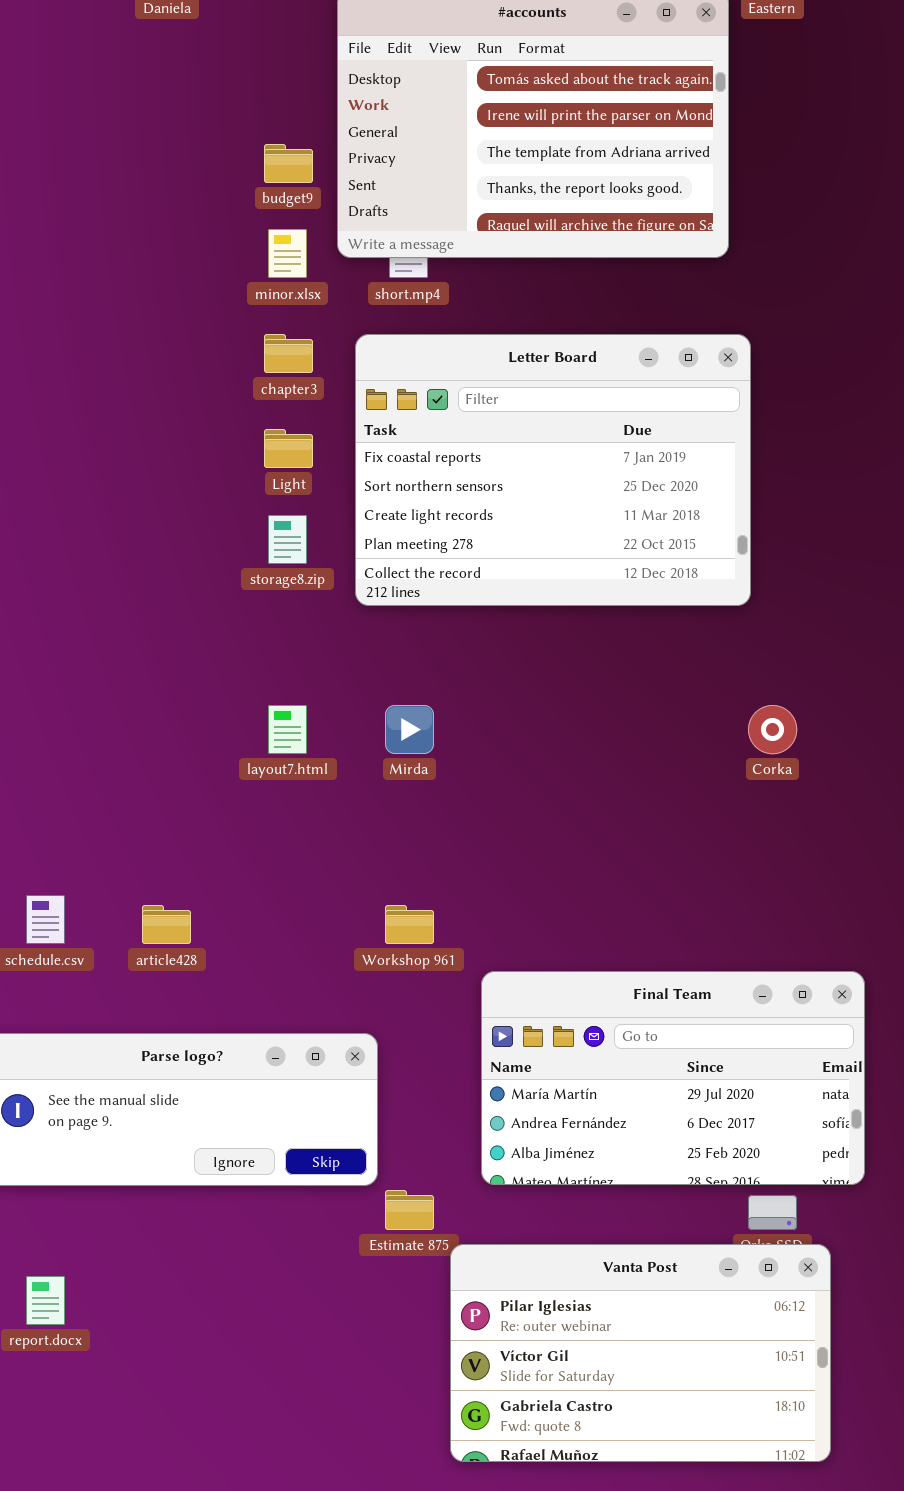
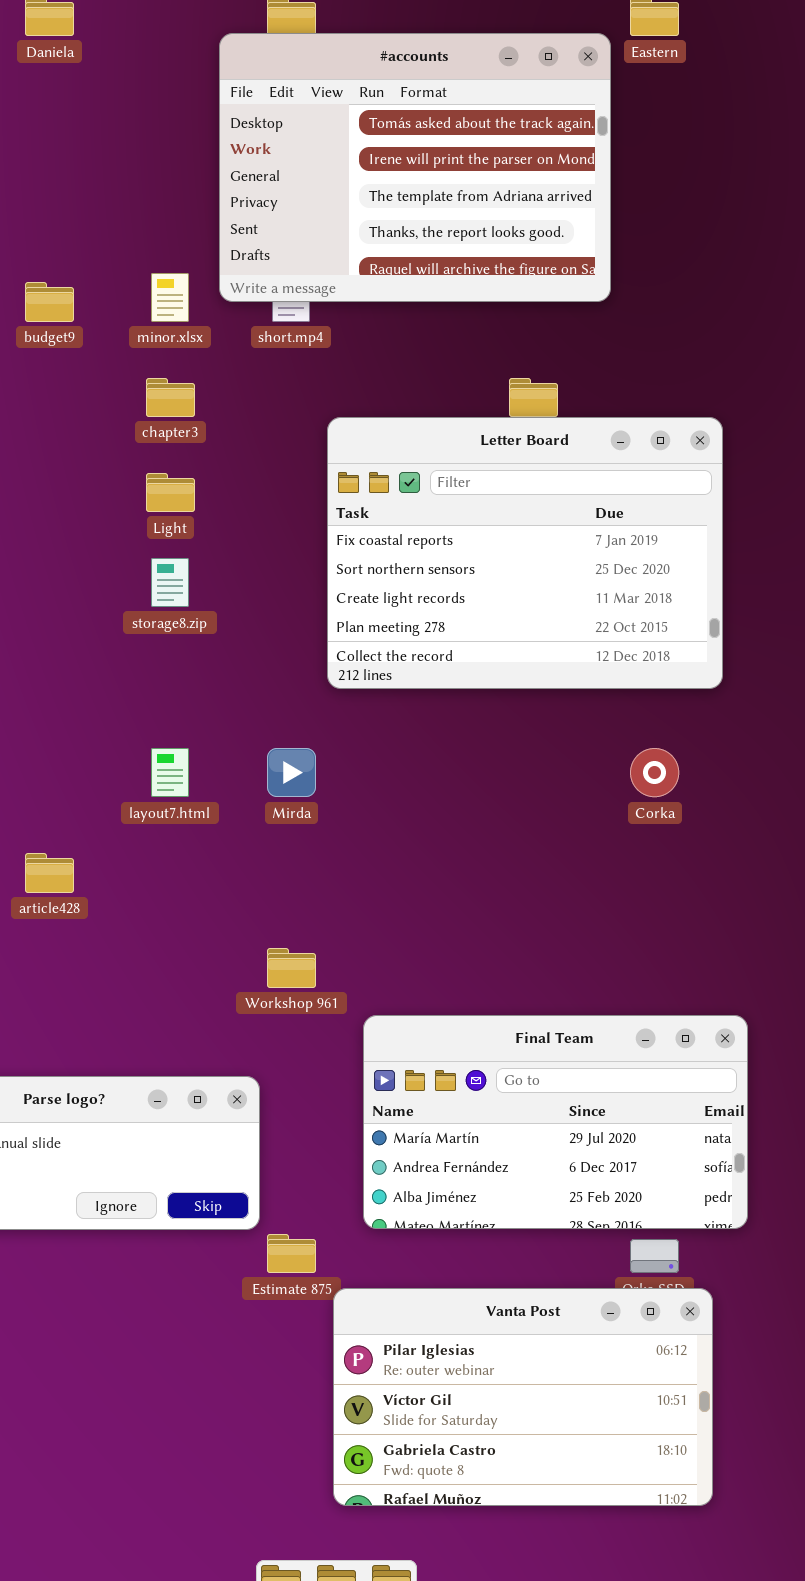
budget9: [264,144,313,183] -> [25,282,74,322], moved
Letter Board: [355,334,751,606] -> [327,417,723,689], moved
article428: [142,905,191,944] -> [25,853,74,893], moved

